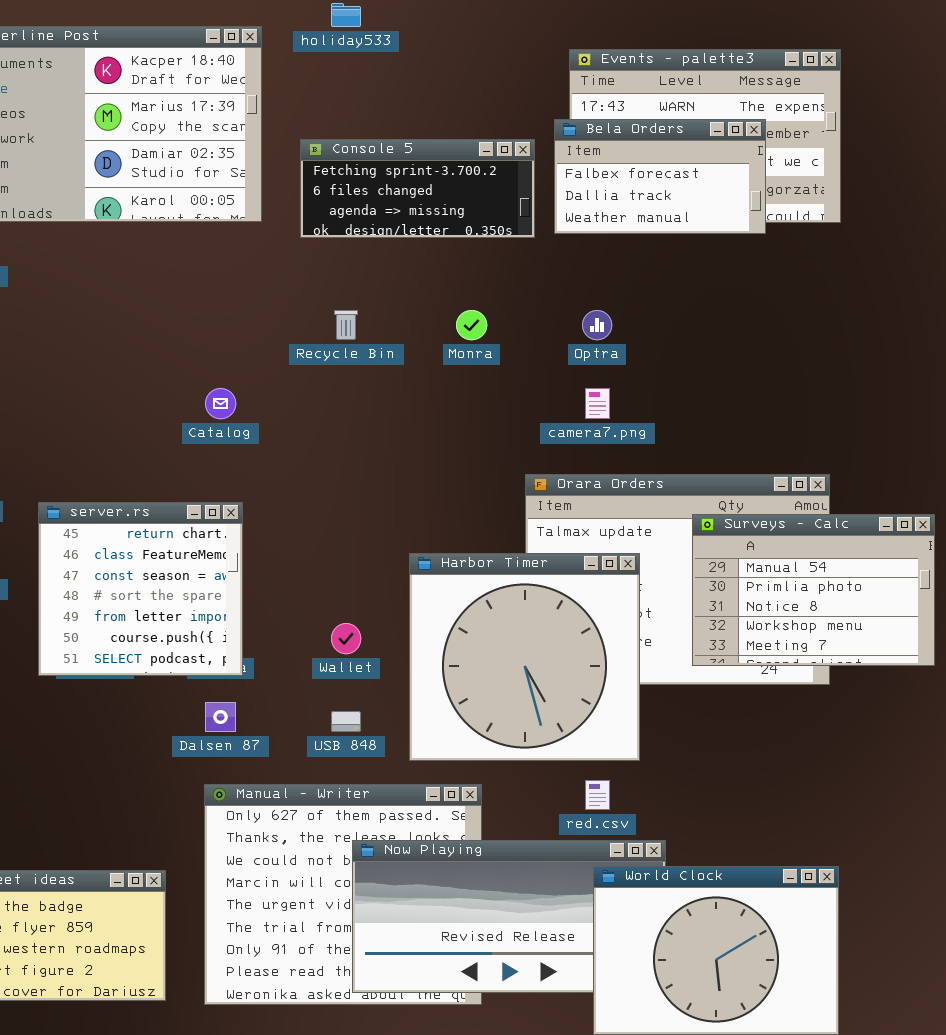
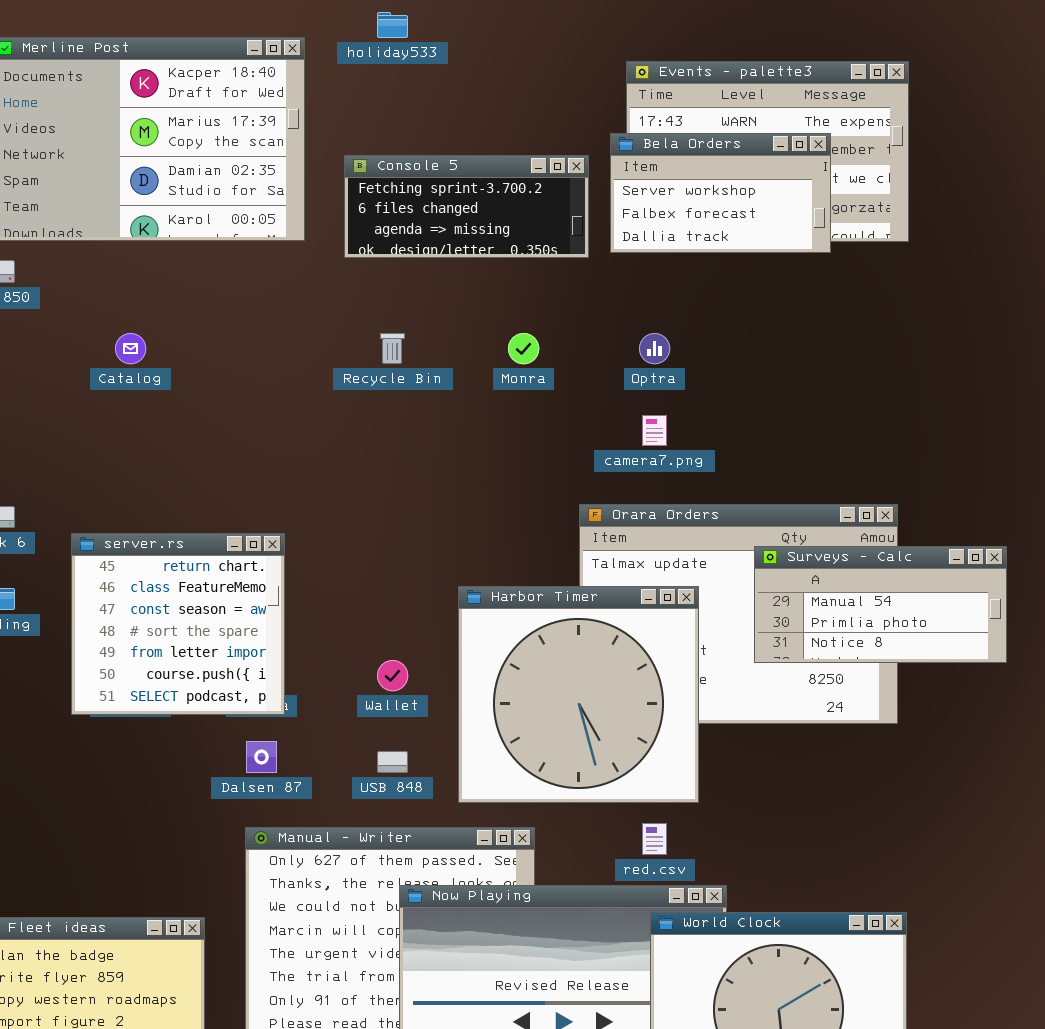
Bela Orders: [554,119,766,234] -> [610,133,831,253], scrolled up 1 row
Catalog: [205,388,236,419] -> [115,333,146,364], moved
Surveys - Calc: [692,514,935,666] -> [754,546,1007,663], resized

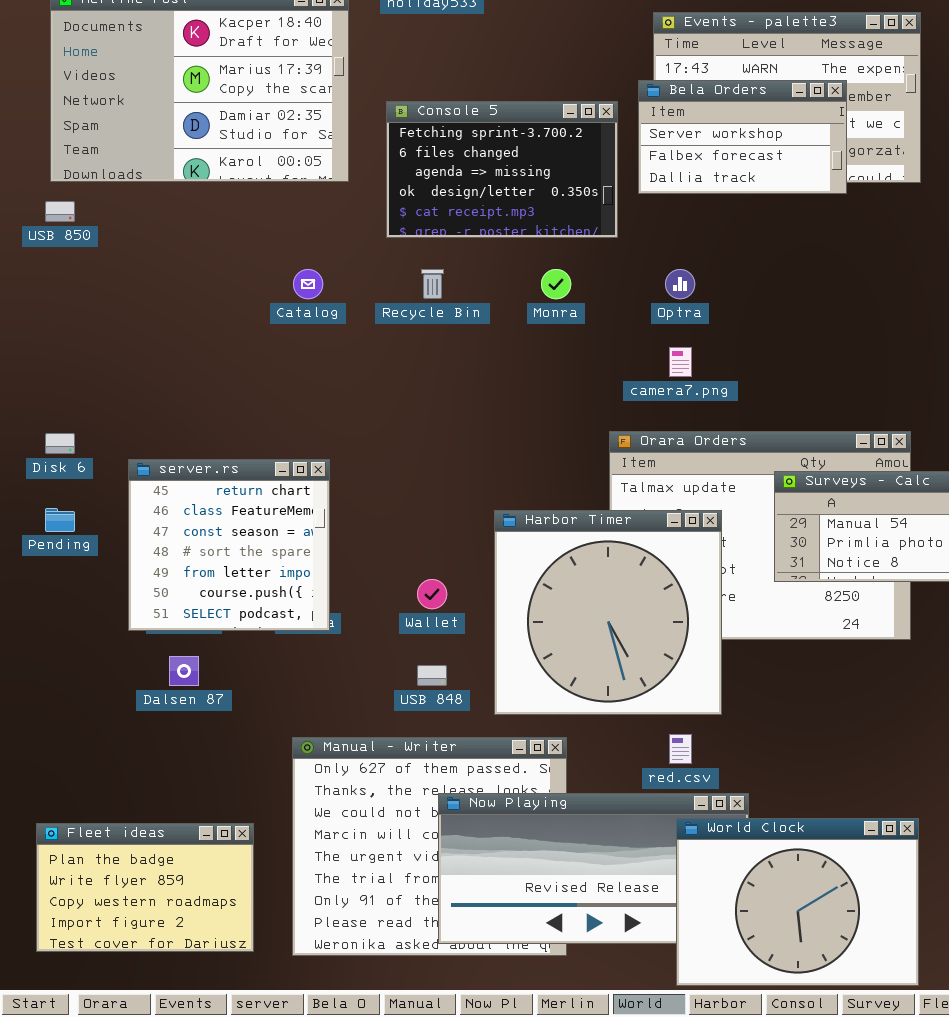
Console 5: [344,155,589,258] -> [386,101,618,238], resized
Catalog: [115,333,146,364] -> [293,269,323,299], moved
Dalsen 87: [246,741,277,773] -> [169,656,199,686], moved

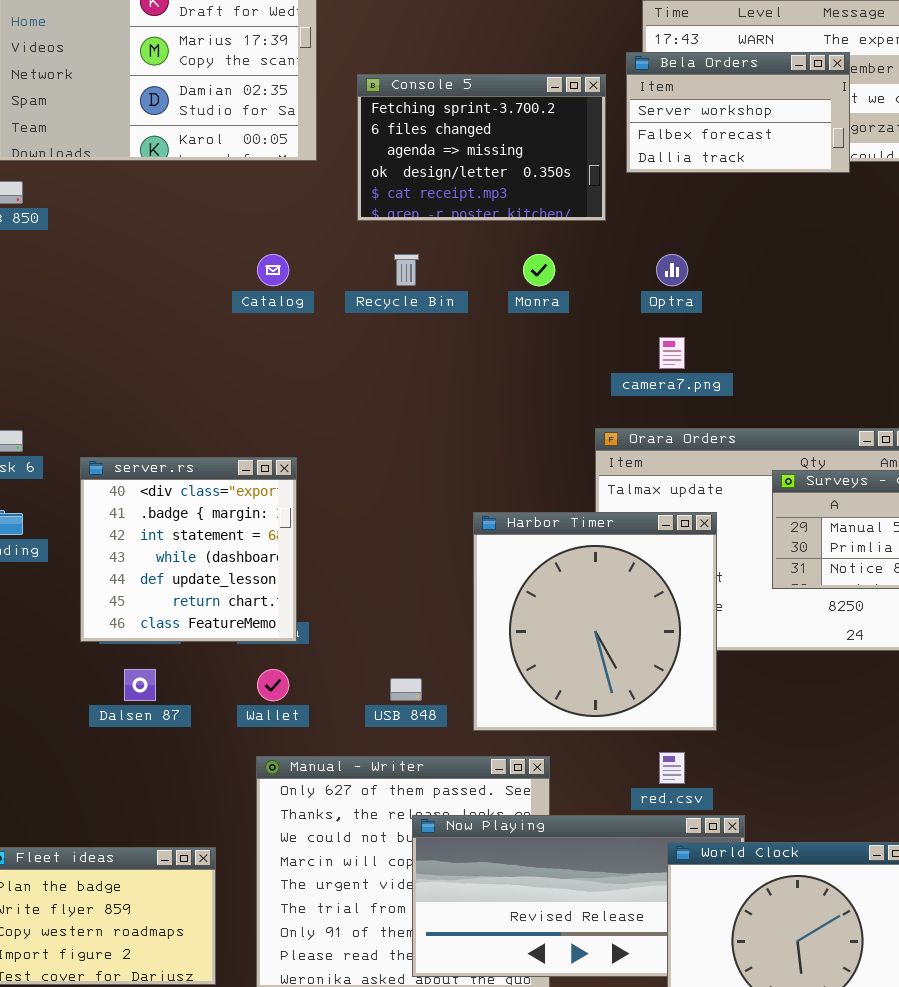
server.rs: [128,459,330,631] -> [80,457,297,642], scrolled up 5 rows
Wallet: [417,579,447,609] -> [257,669,289,701], moved

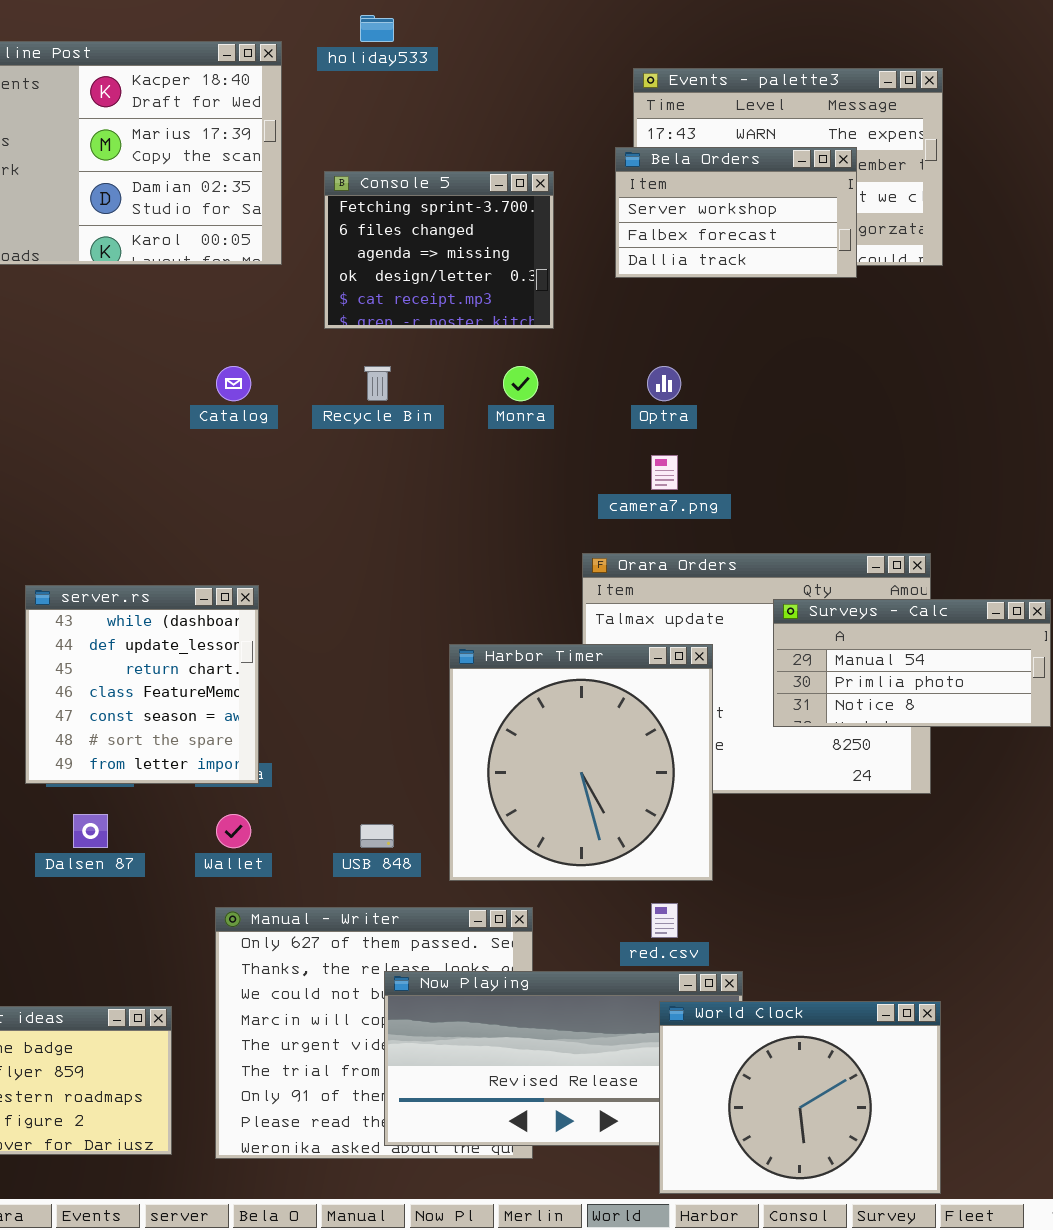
Console 5: [357,74,606,221] -> [324,171,554,329], resized
server.rs: [80,457,297,642] -> [25,585,259,784], scrolled down 3 rows

